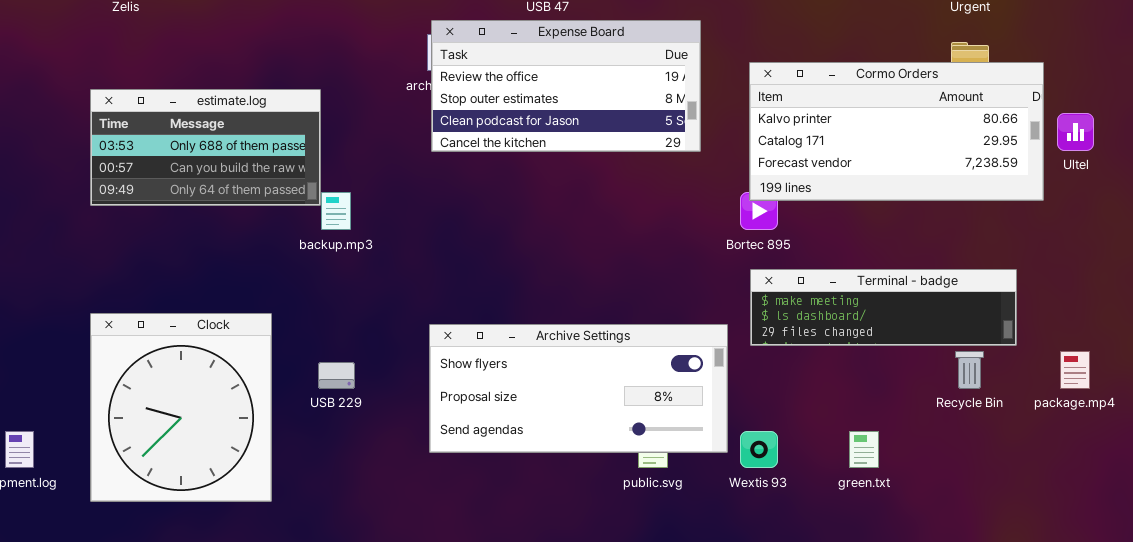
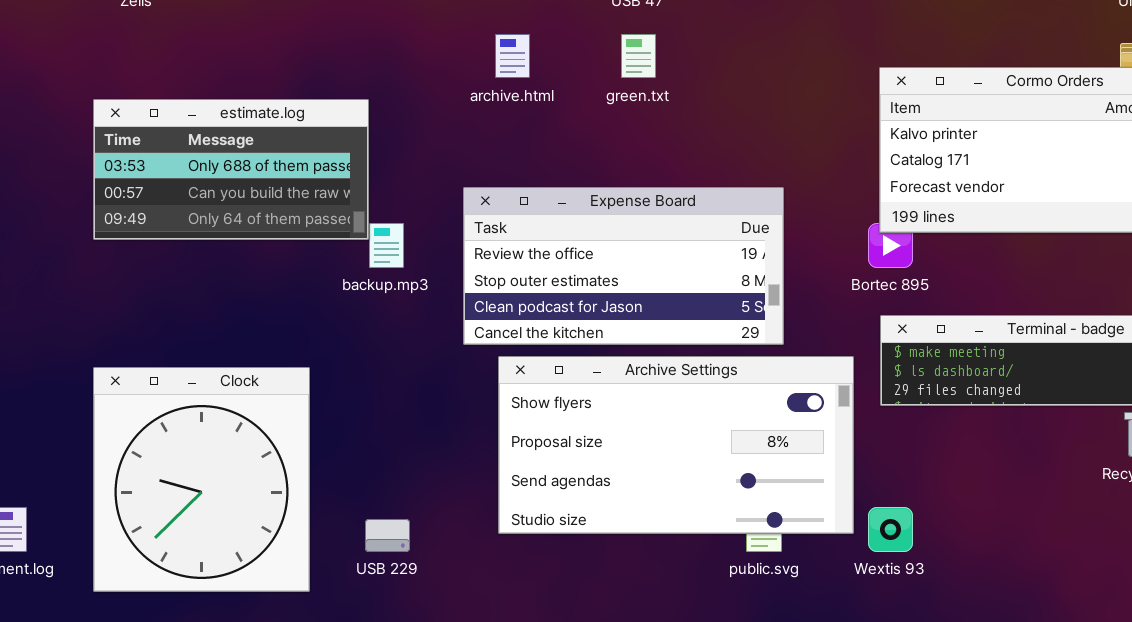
Expense Board: [431,20,701,152] -> [463,187,784,345], moved
Archive Settings: [429,324,728,453] -> [498,356,854,534], resized
USB 229: [318,362,355,389] -> [365,519,410,552], moved
green.txt: [849,431,879,468] -> [621,34,656,78], moved

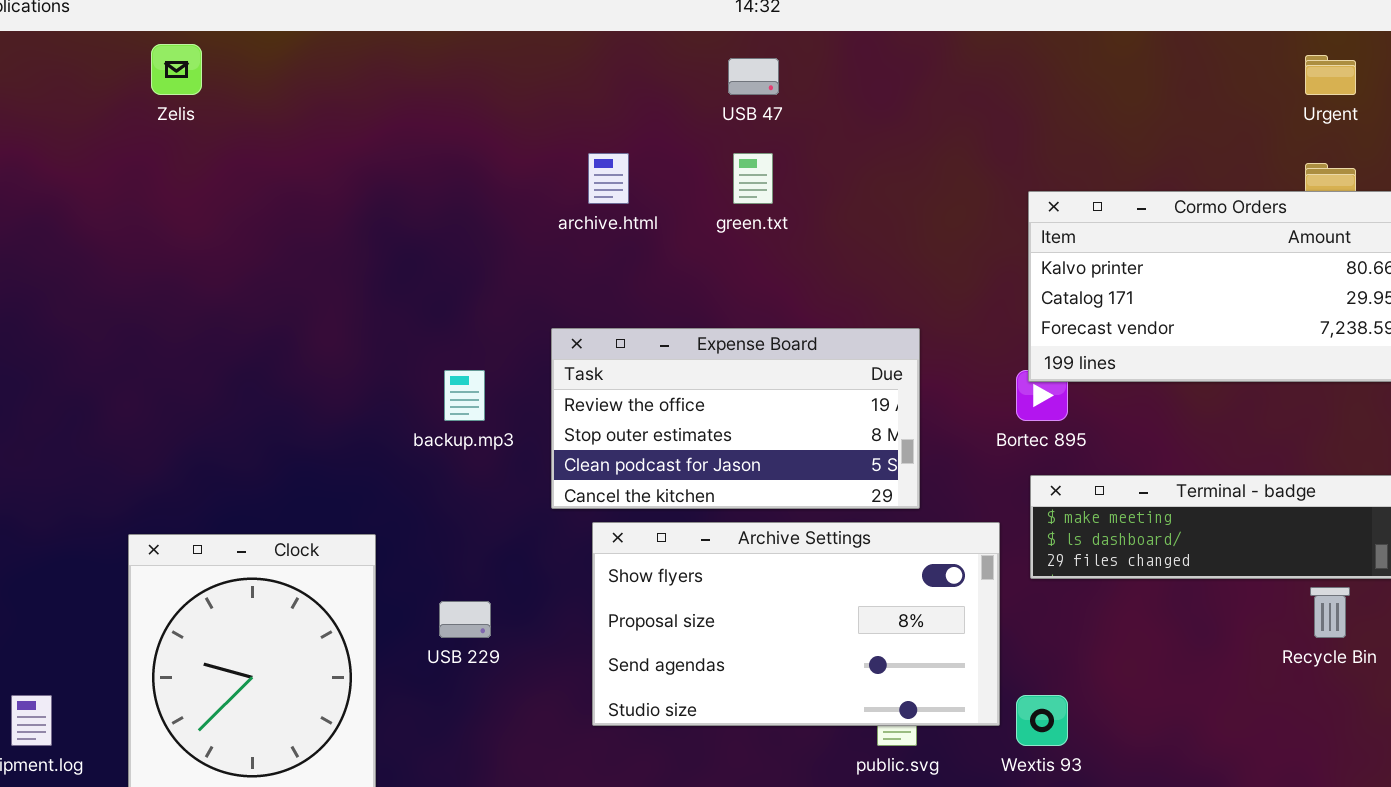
estimate.log: [93,99,369,240] -> none, closed
USB 229: [365,519,410,552] -> [439,601,491,638], moved

